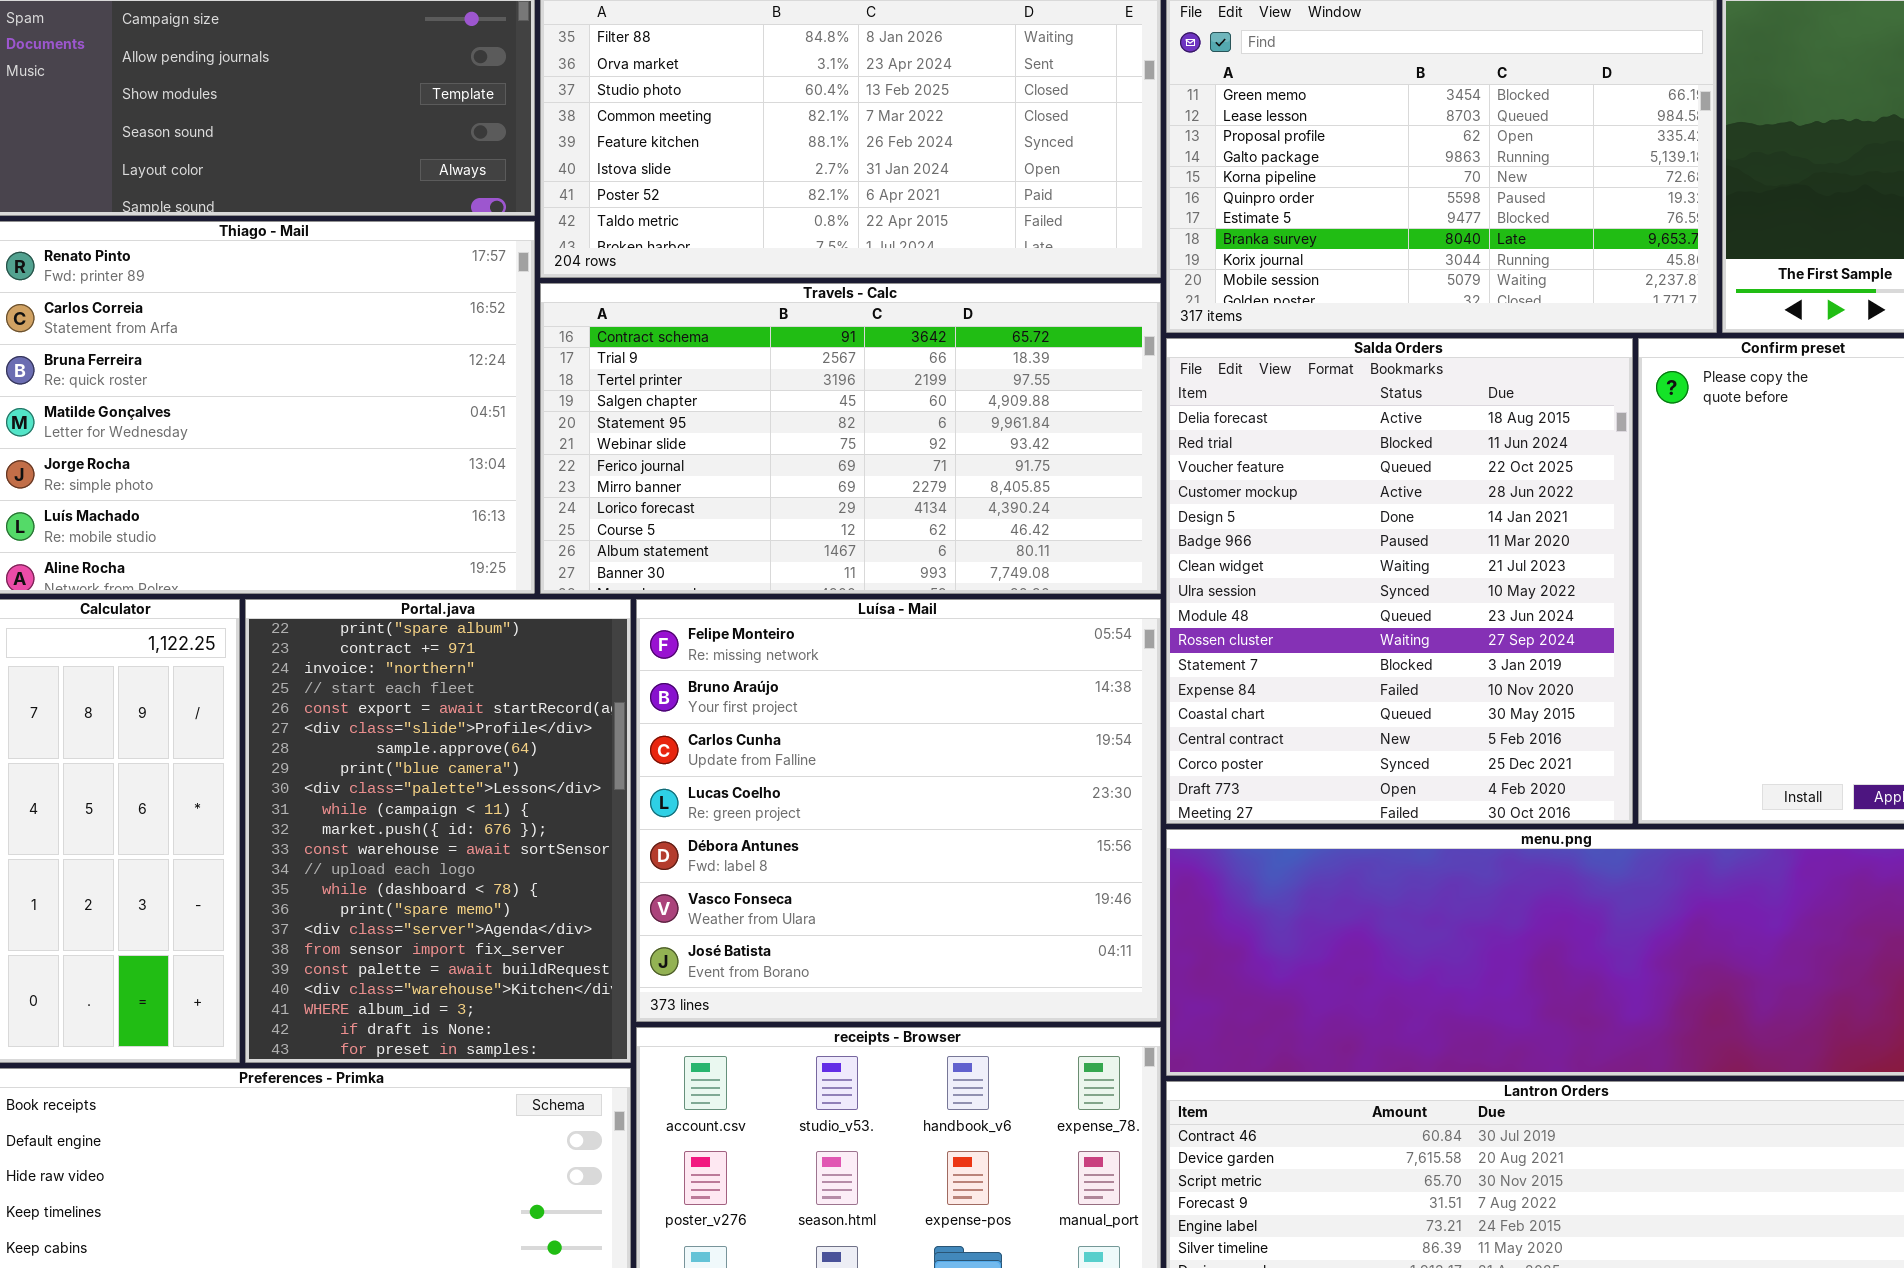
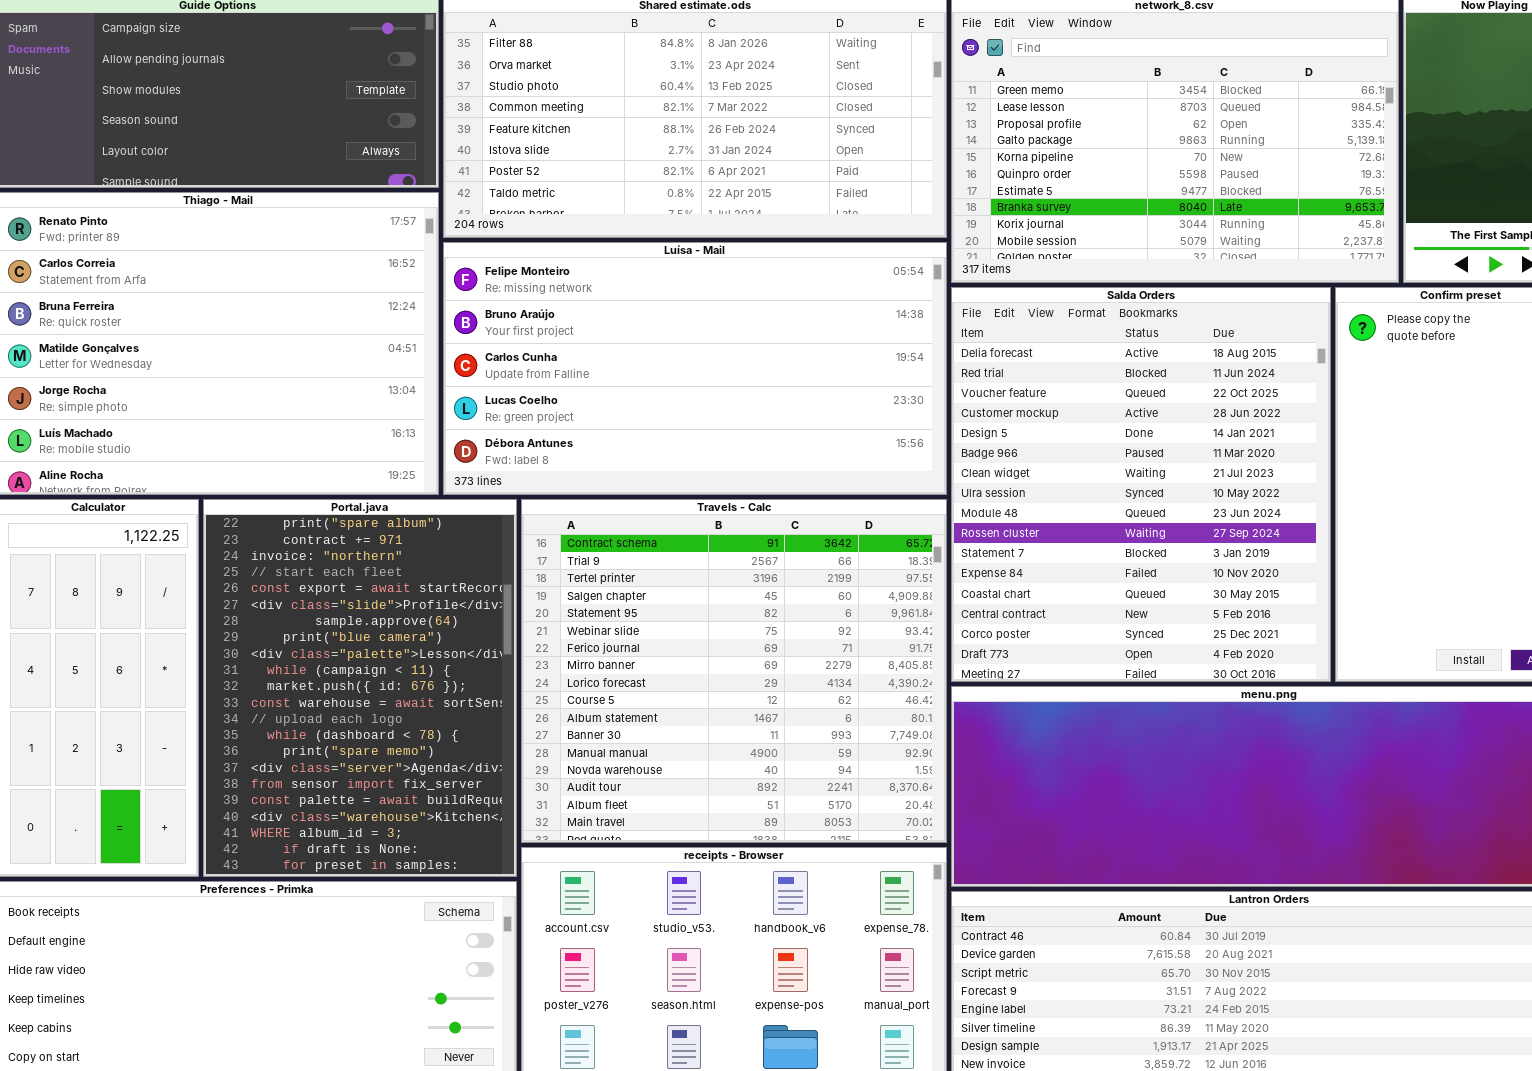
Travels - Calc: [540,283,1161,594] -> [521,499,947,843], moved, resized
Luísa - Mail: [636,599,1161,1022] -> [443,242,947,495], moved, resized

